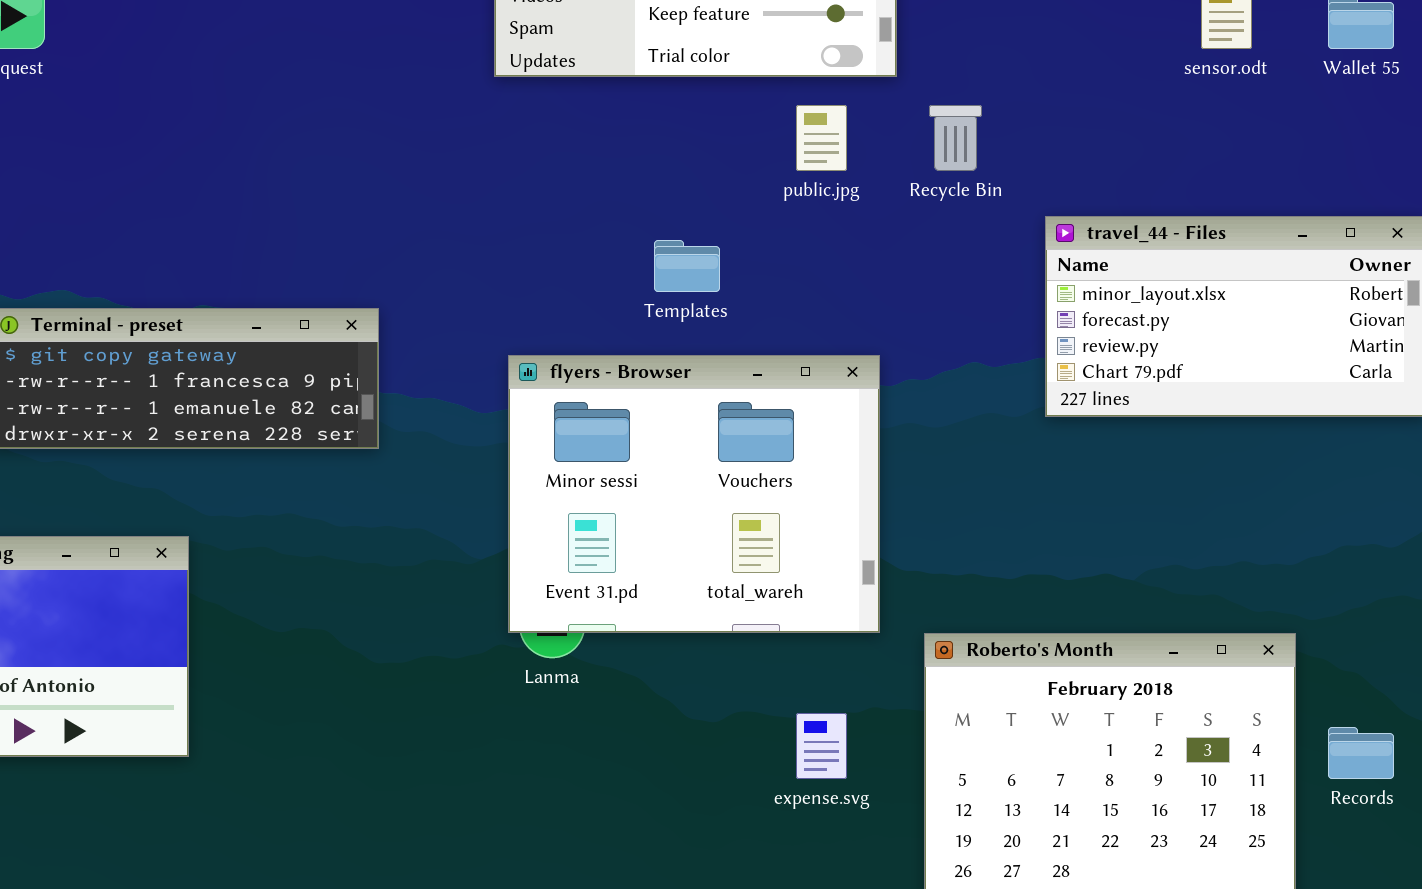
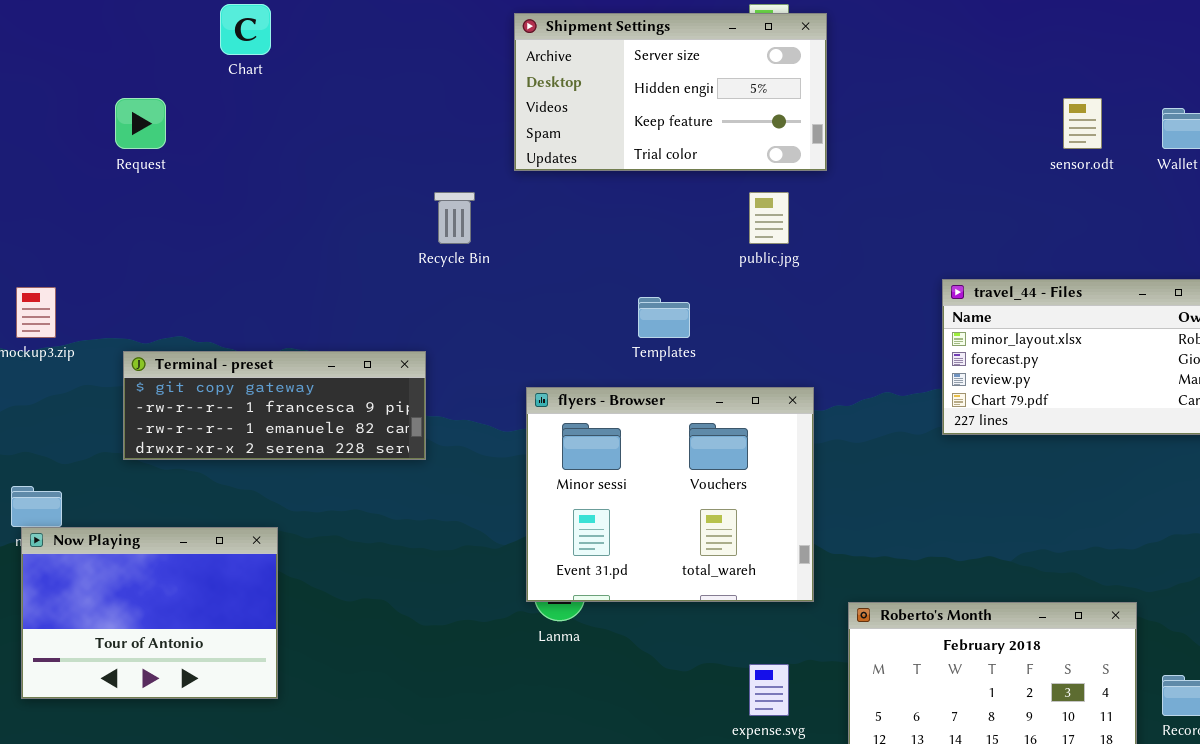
Recycle Bin: [929,105,982,171] -> [434,192,475,244], moved

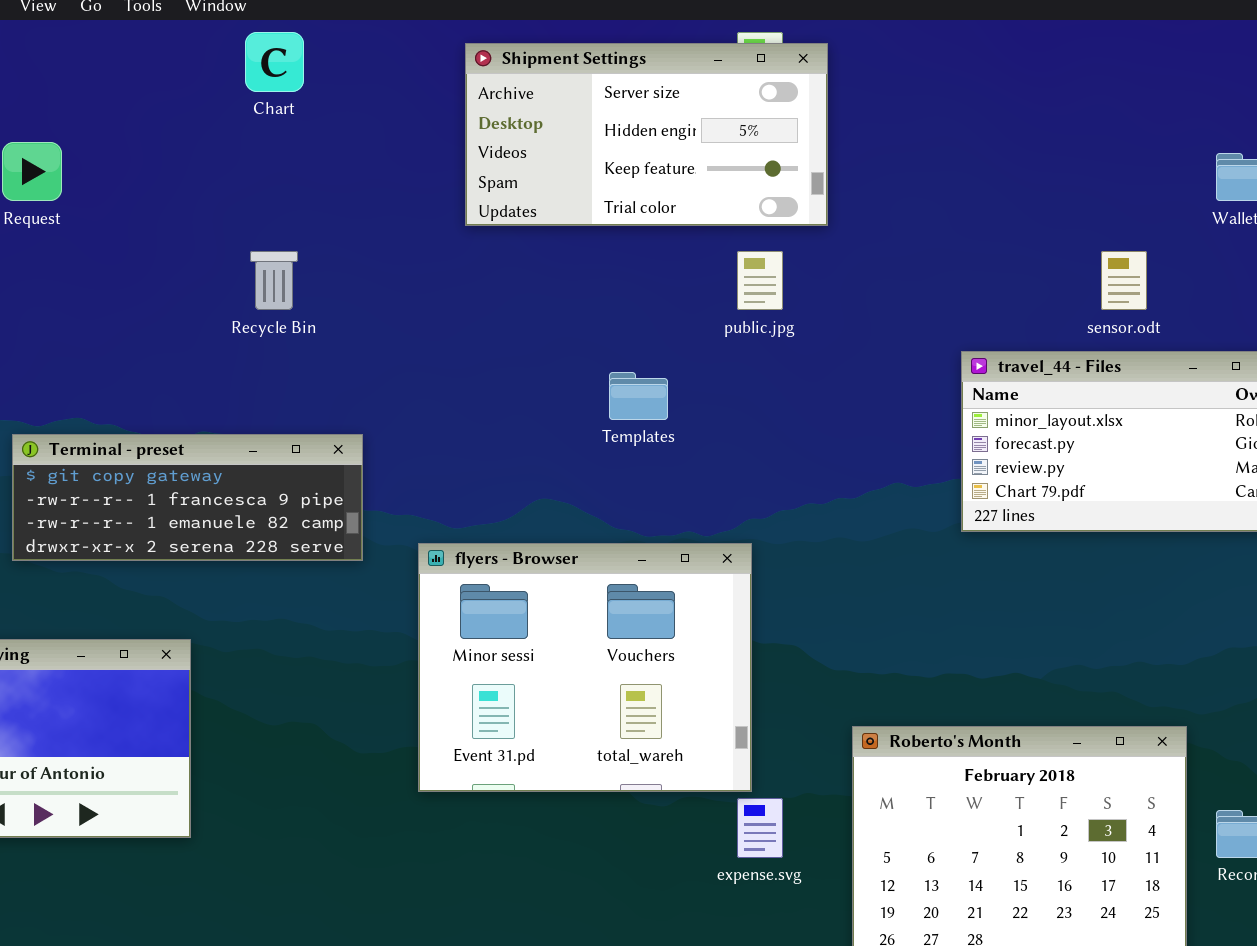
Chart: [220,4,271,55] -> [245,32,304,92], moved
sensor.odt: [1063,98,1102,149] -> [1101,251,1147,310], moved
Recycle Bin: [434,192,475,244] -> [250,251,298,310], moved
flyers - Browser: [526,387,814,602] -> [418,543,752,792], moved

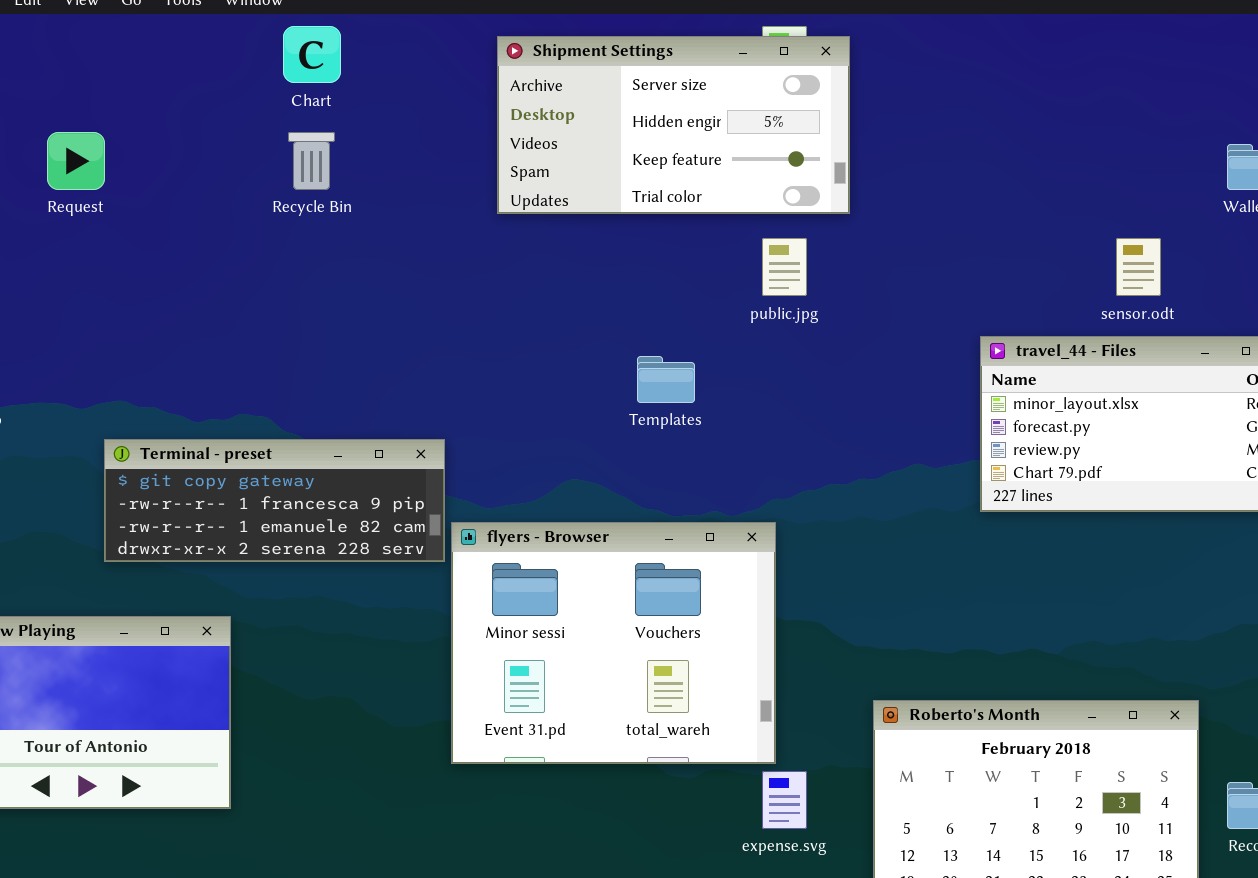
Recycle Bin: [250,251,298,310] -> [288,132,335,190], moved
Terminal - preset: [12,434,363,561] -> [104,439,445,562], moved

